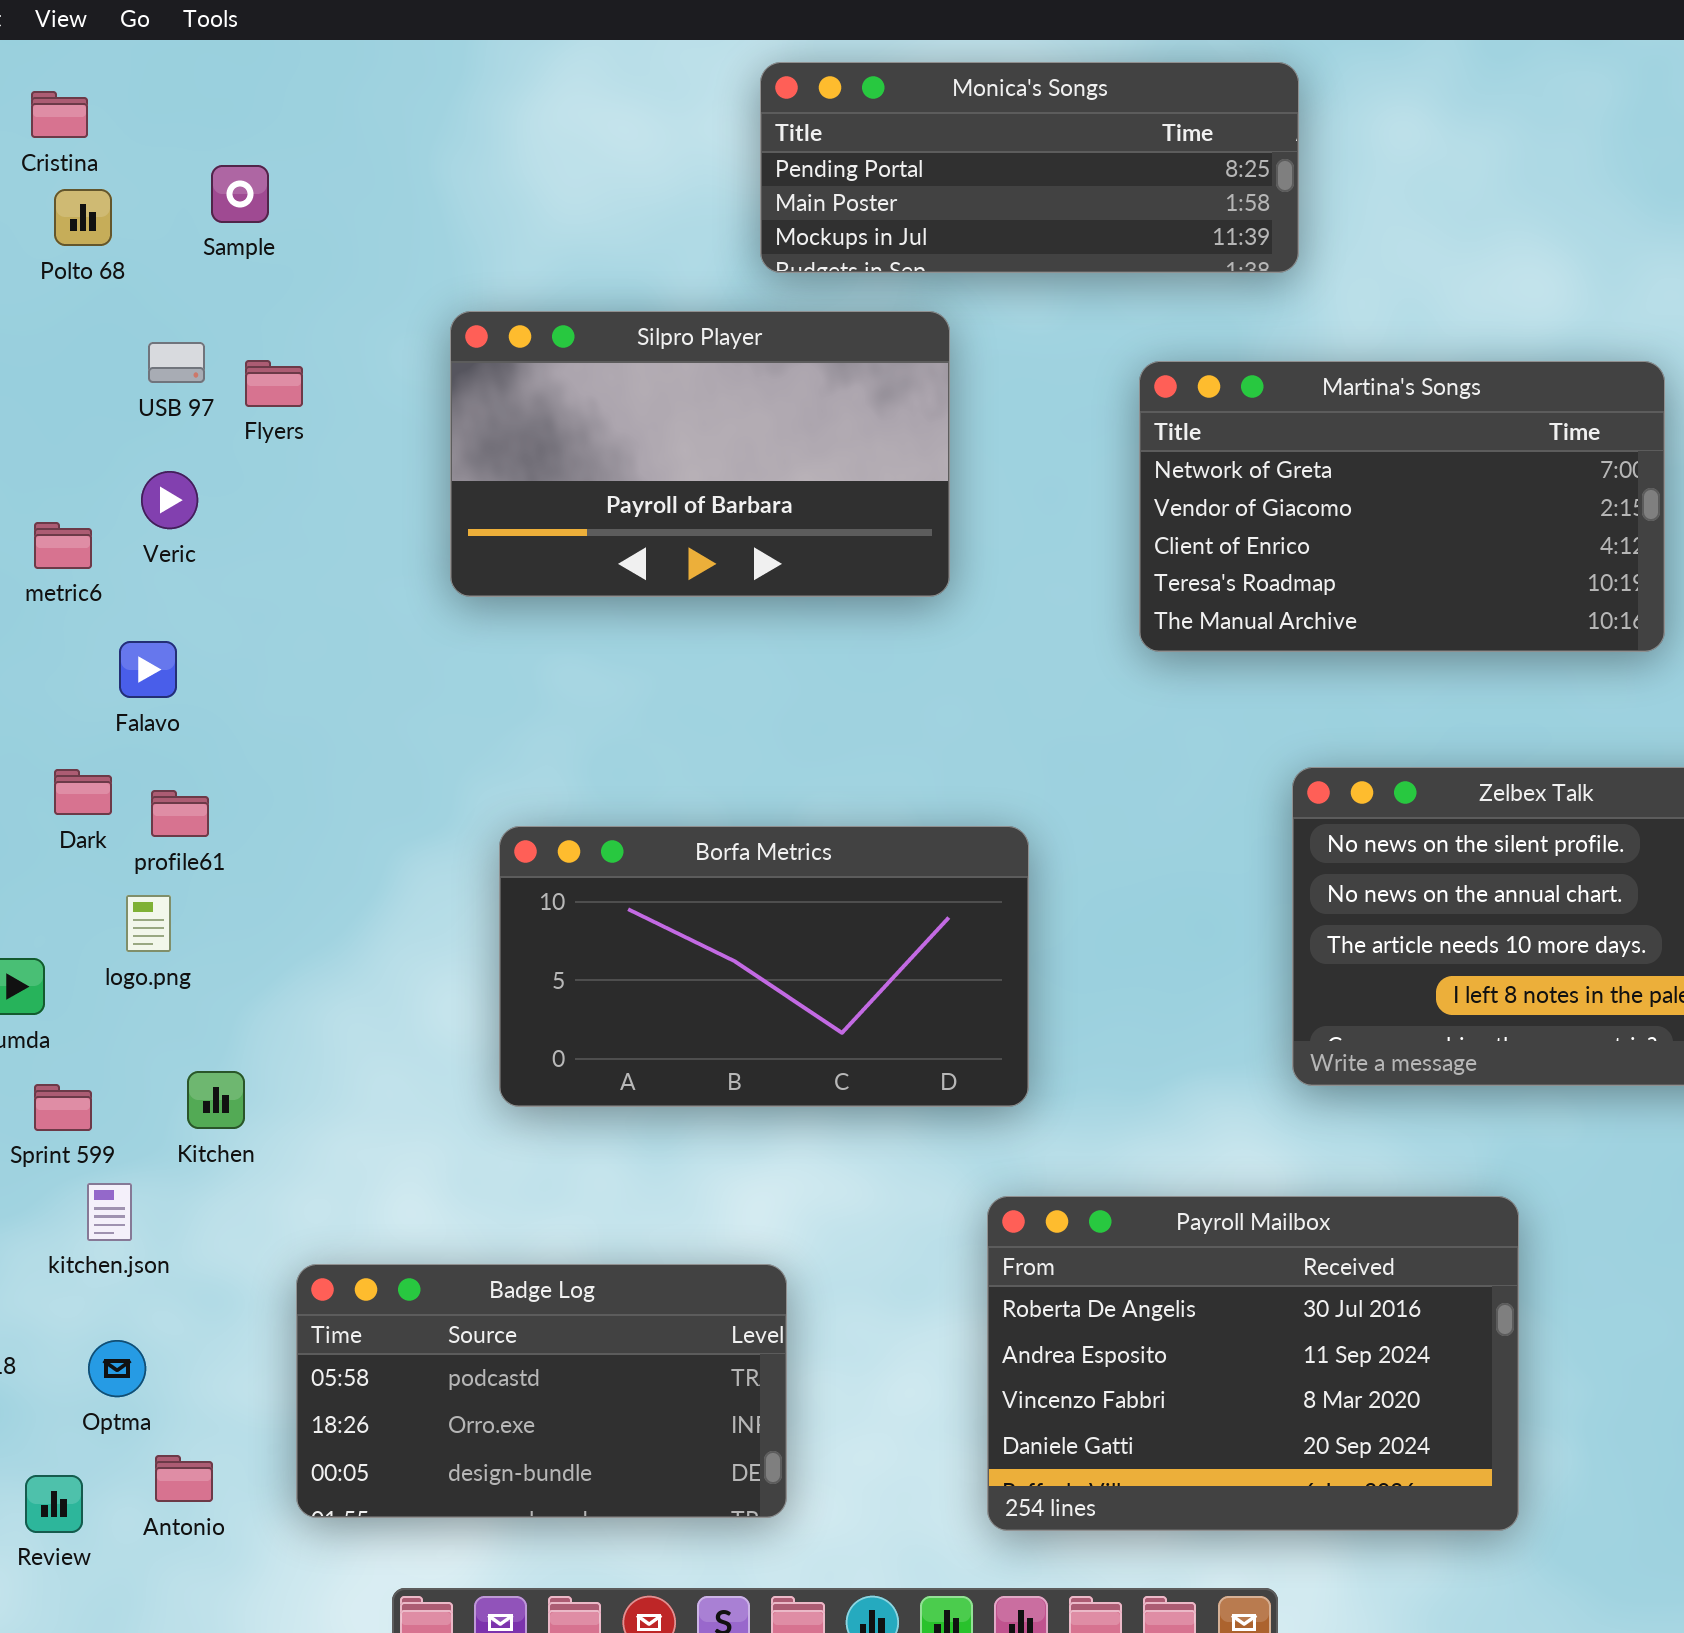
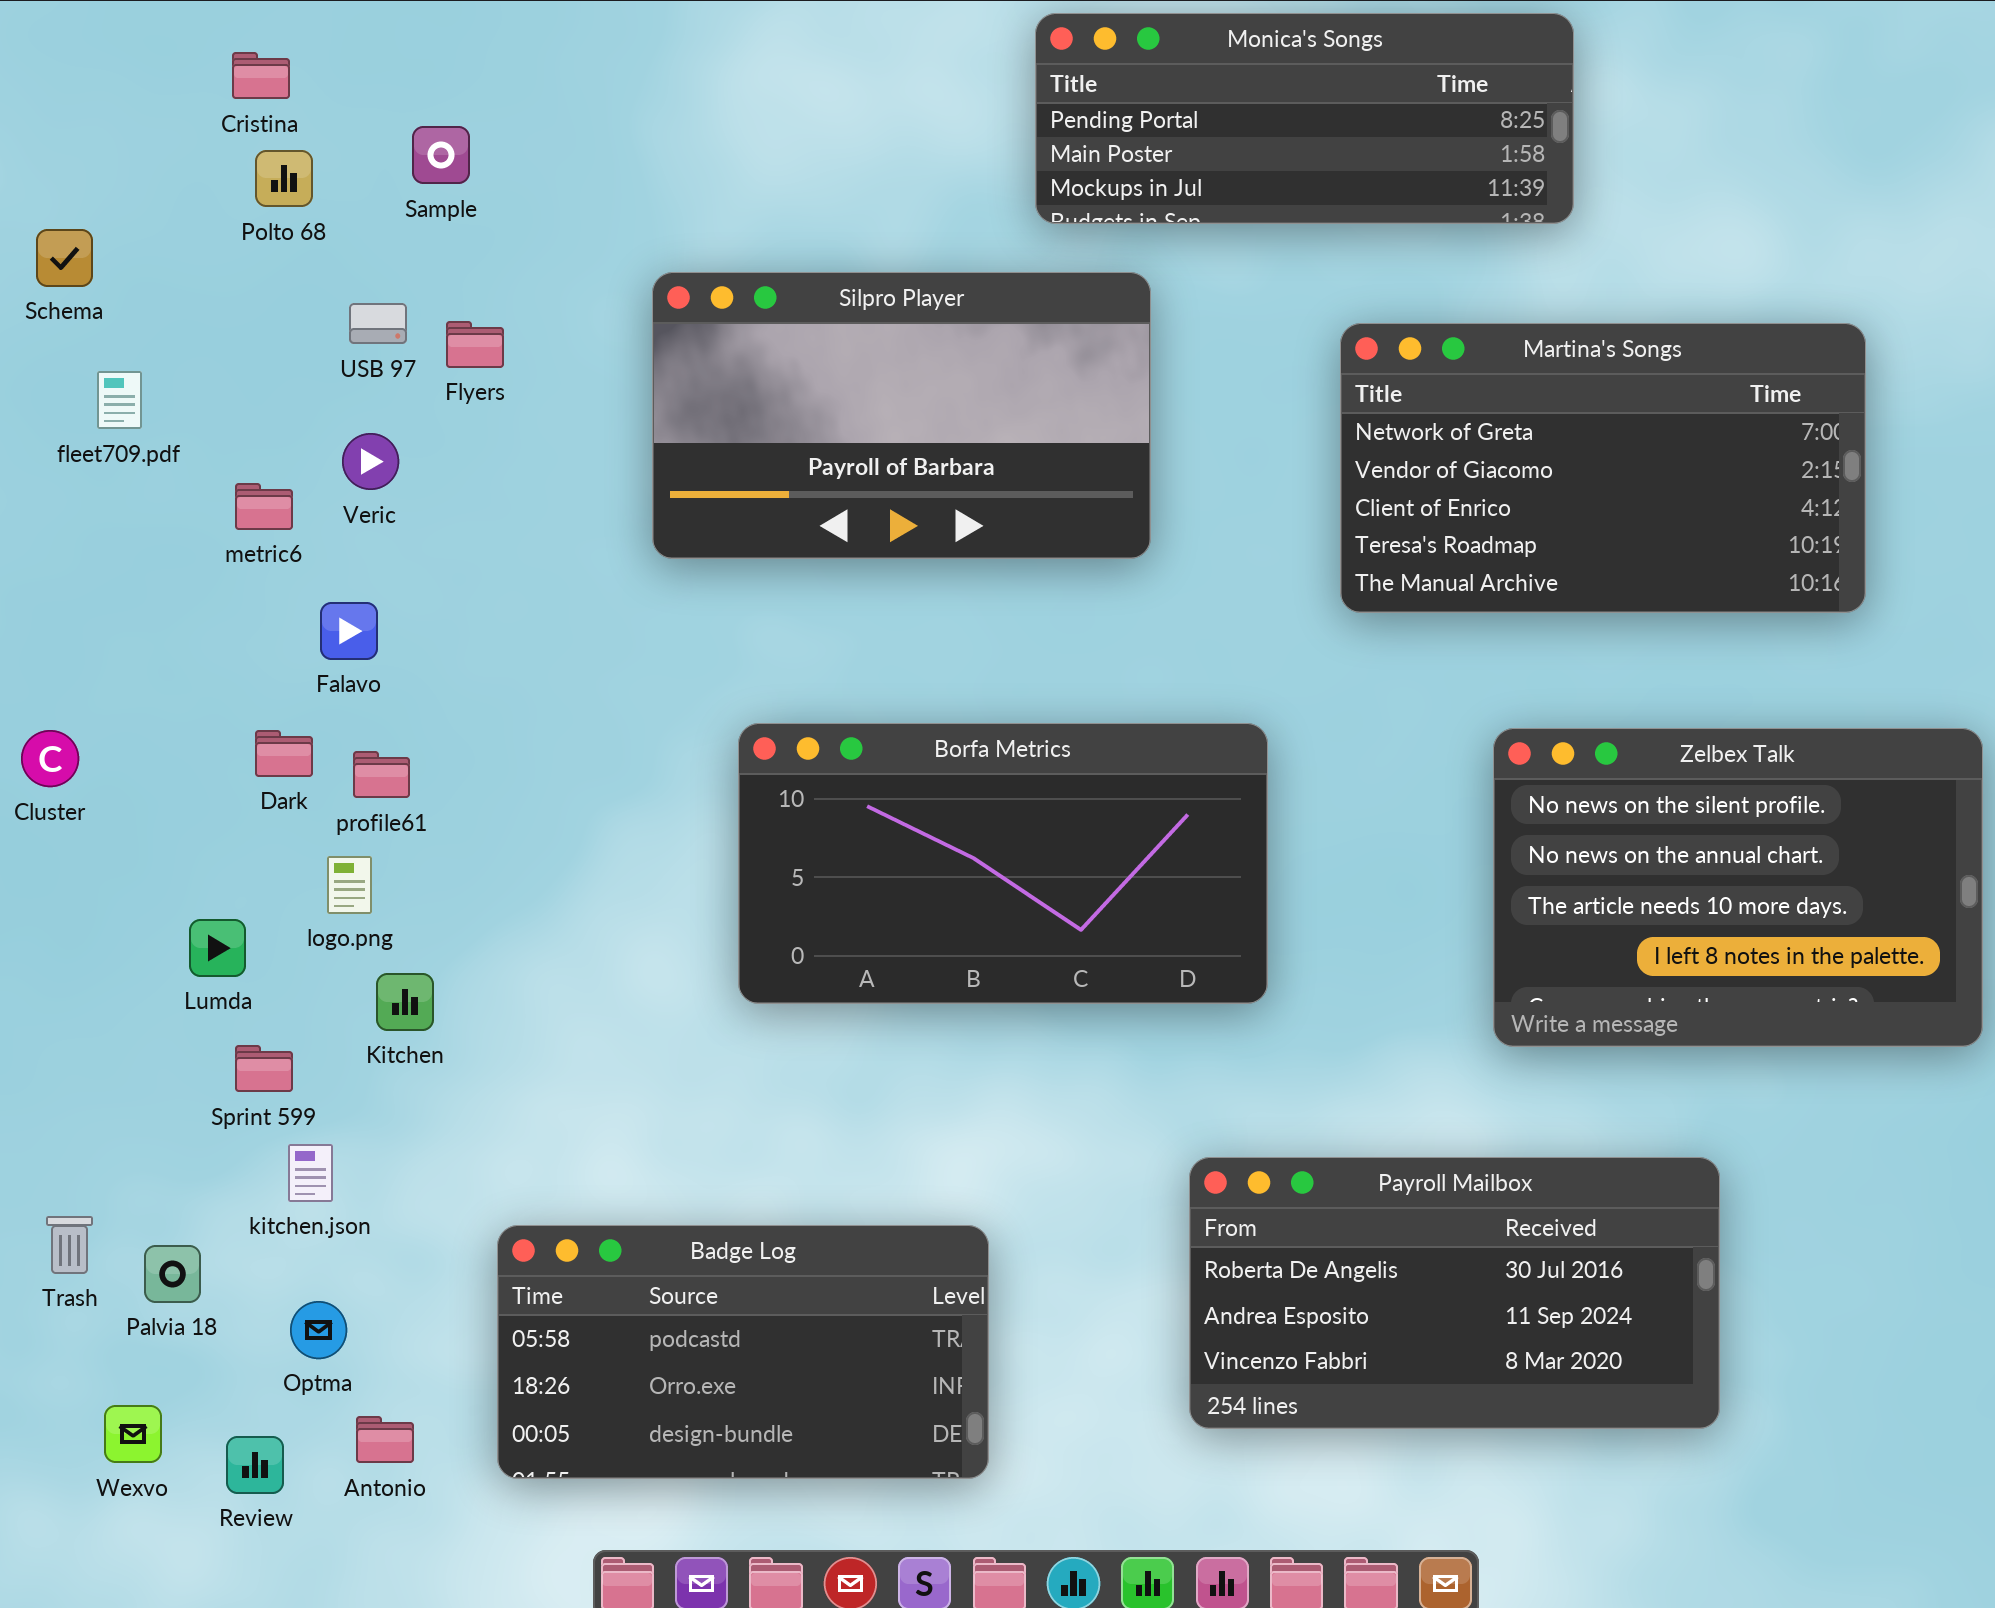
Monica's Songs: [760,62,1299,273] -> [1035,13,1574,224], moved
Borfa Metrics: [499,826,1029,1107] -> [738,723,1268,1004], moved
Kitchen: [187,1071,245,1129] -> [376,973,434,1031], moved
Payroll Mailbox: [987,1196,1519,1531] -> [1189,1157,1720,1429], resized

